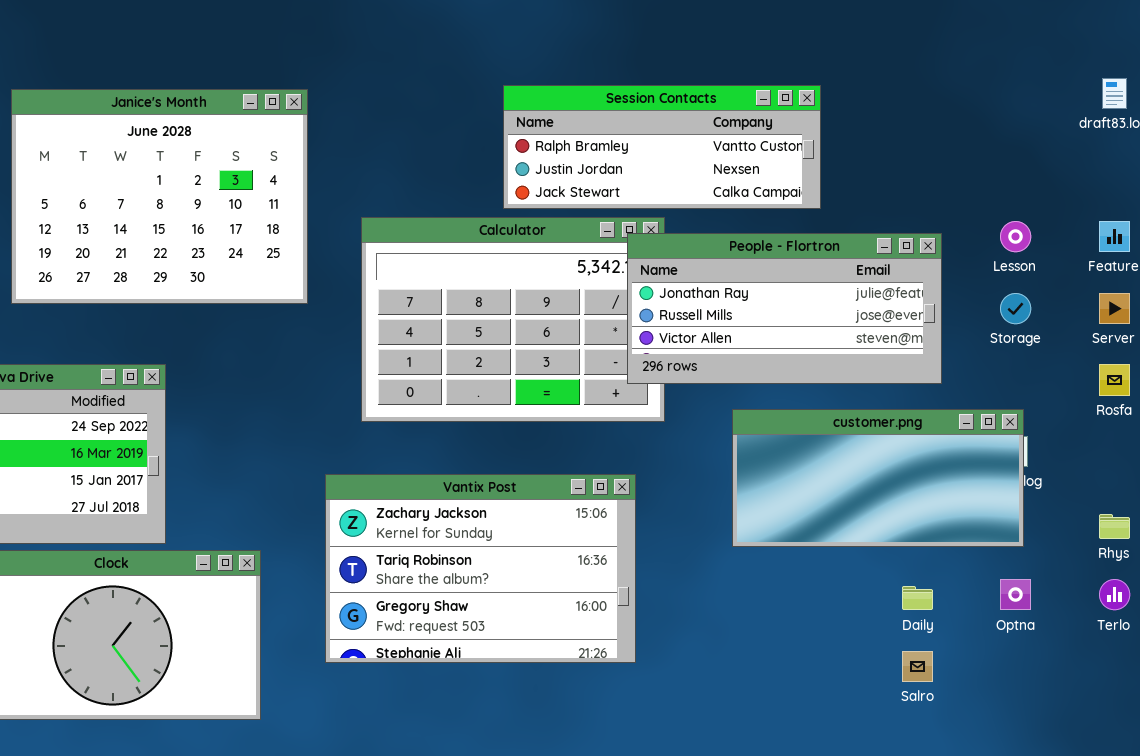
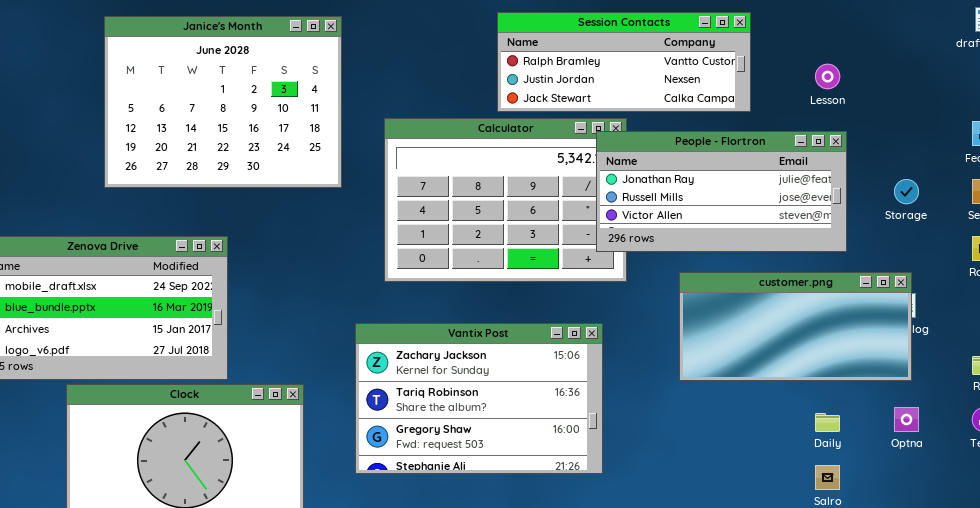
Lesson: [1000,221,1031,252] -> [815,64,840,89], moved

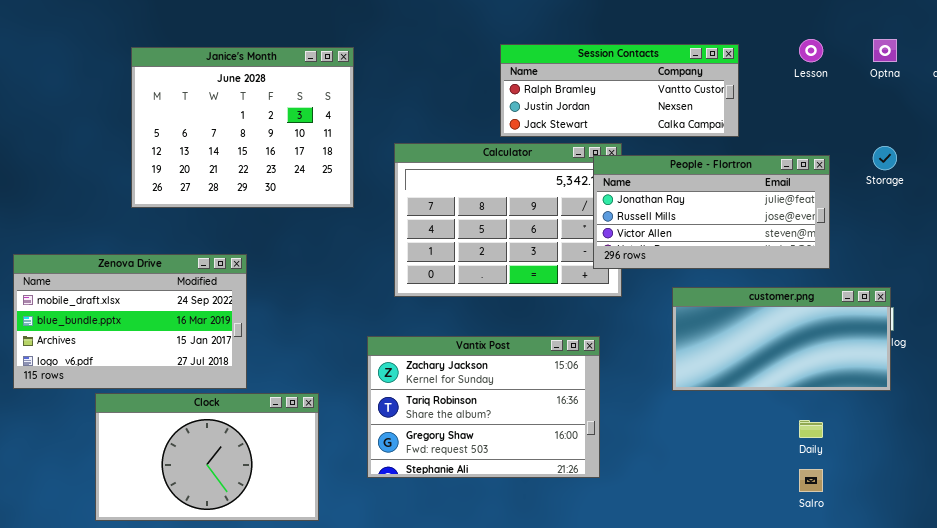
Lesson: [815,64,840,89] -> [799,39,823,62], moved
Storage: [894,179,919,204] -> [873,146,897,170], moved
Optna: [894,407,919,432] -> [873,39,897,62], moved

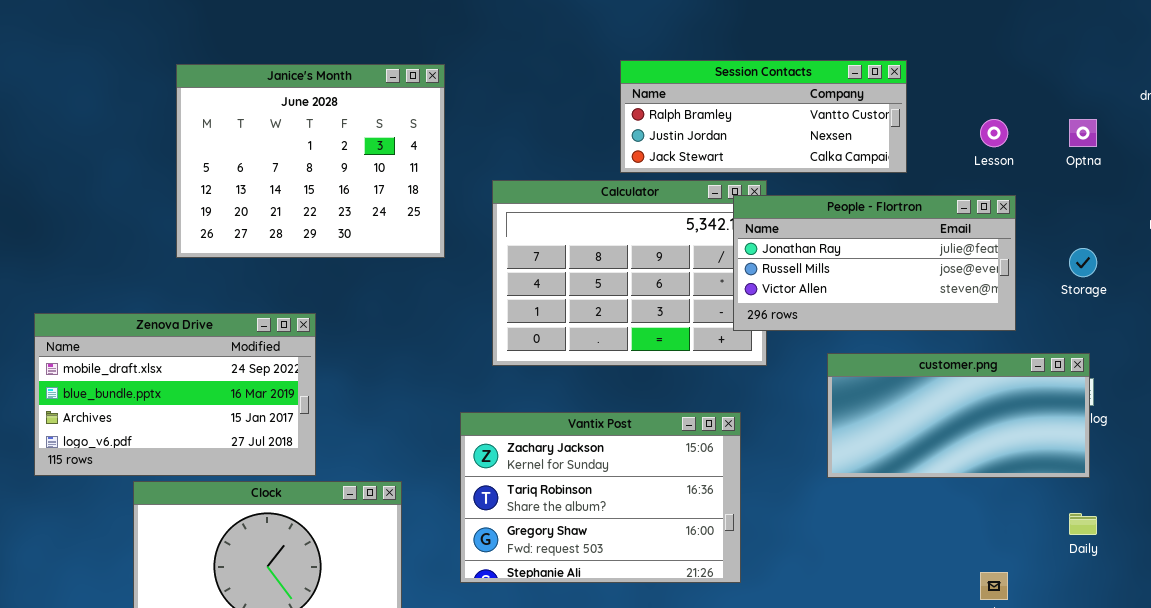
Lesson: [799,39,823,62] -> [980,119,1008,147], moved
Optna: [873,39,897,62] -> [1069,119,1097,147], moved
Storage: [873,146,897,170] -> [1069,248,1097,277], moved
Daily: [799,420,823,438] -> [1069,513,1097,535], moved

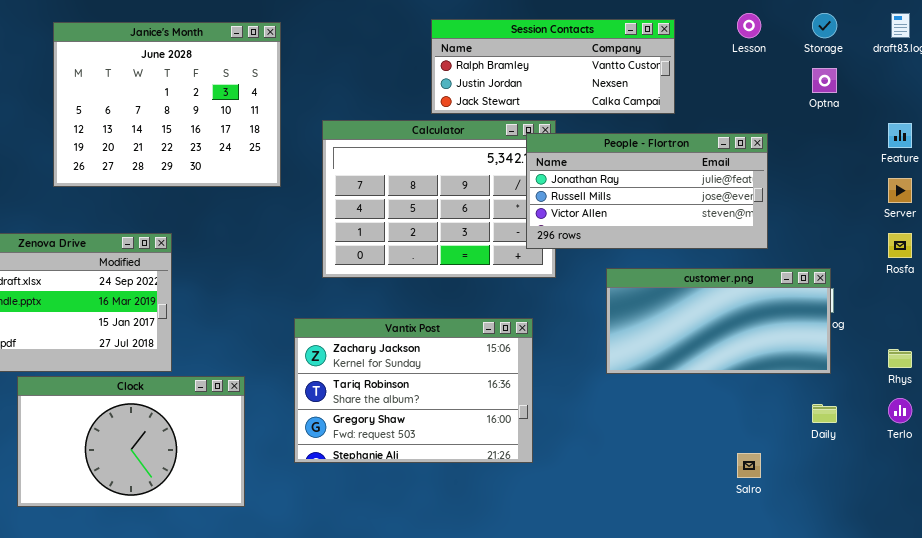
Lesson: [980,119,1008,147] -> [737,13,761,38], moved
Storage: [1069,248,1097,277] -> [812,13,837,38], moved

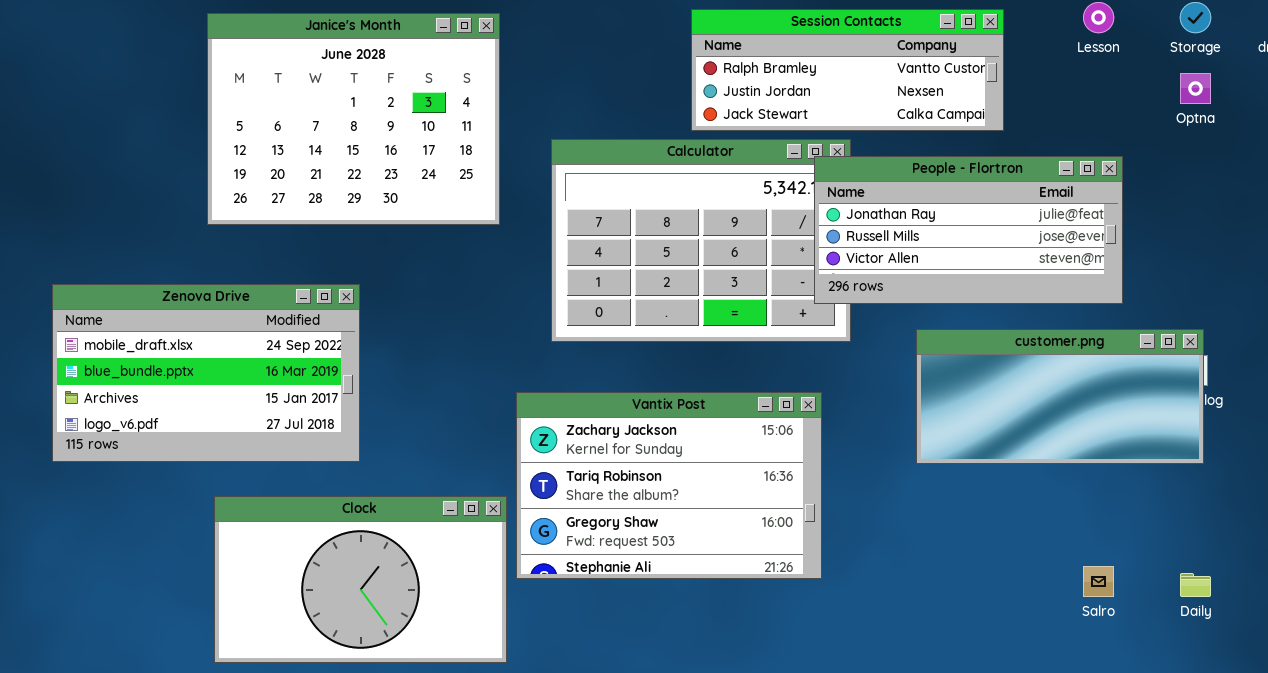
Clock: [17,376,245,507] -> [214,496,507,663], moved
Daily: [812,404,837,423] -> [1180,573,1211,597], moved

